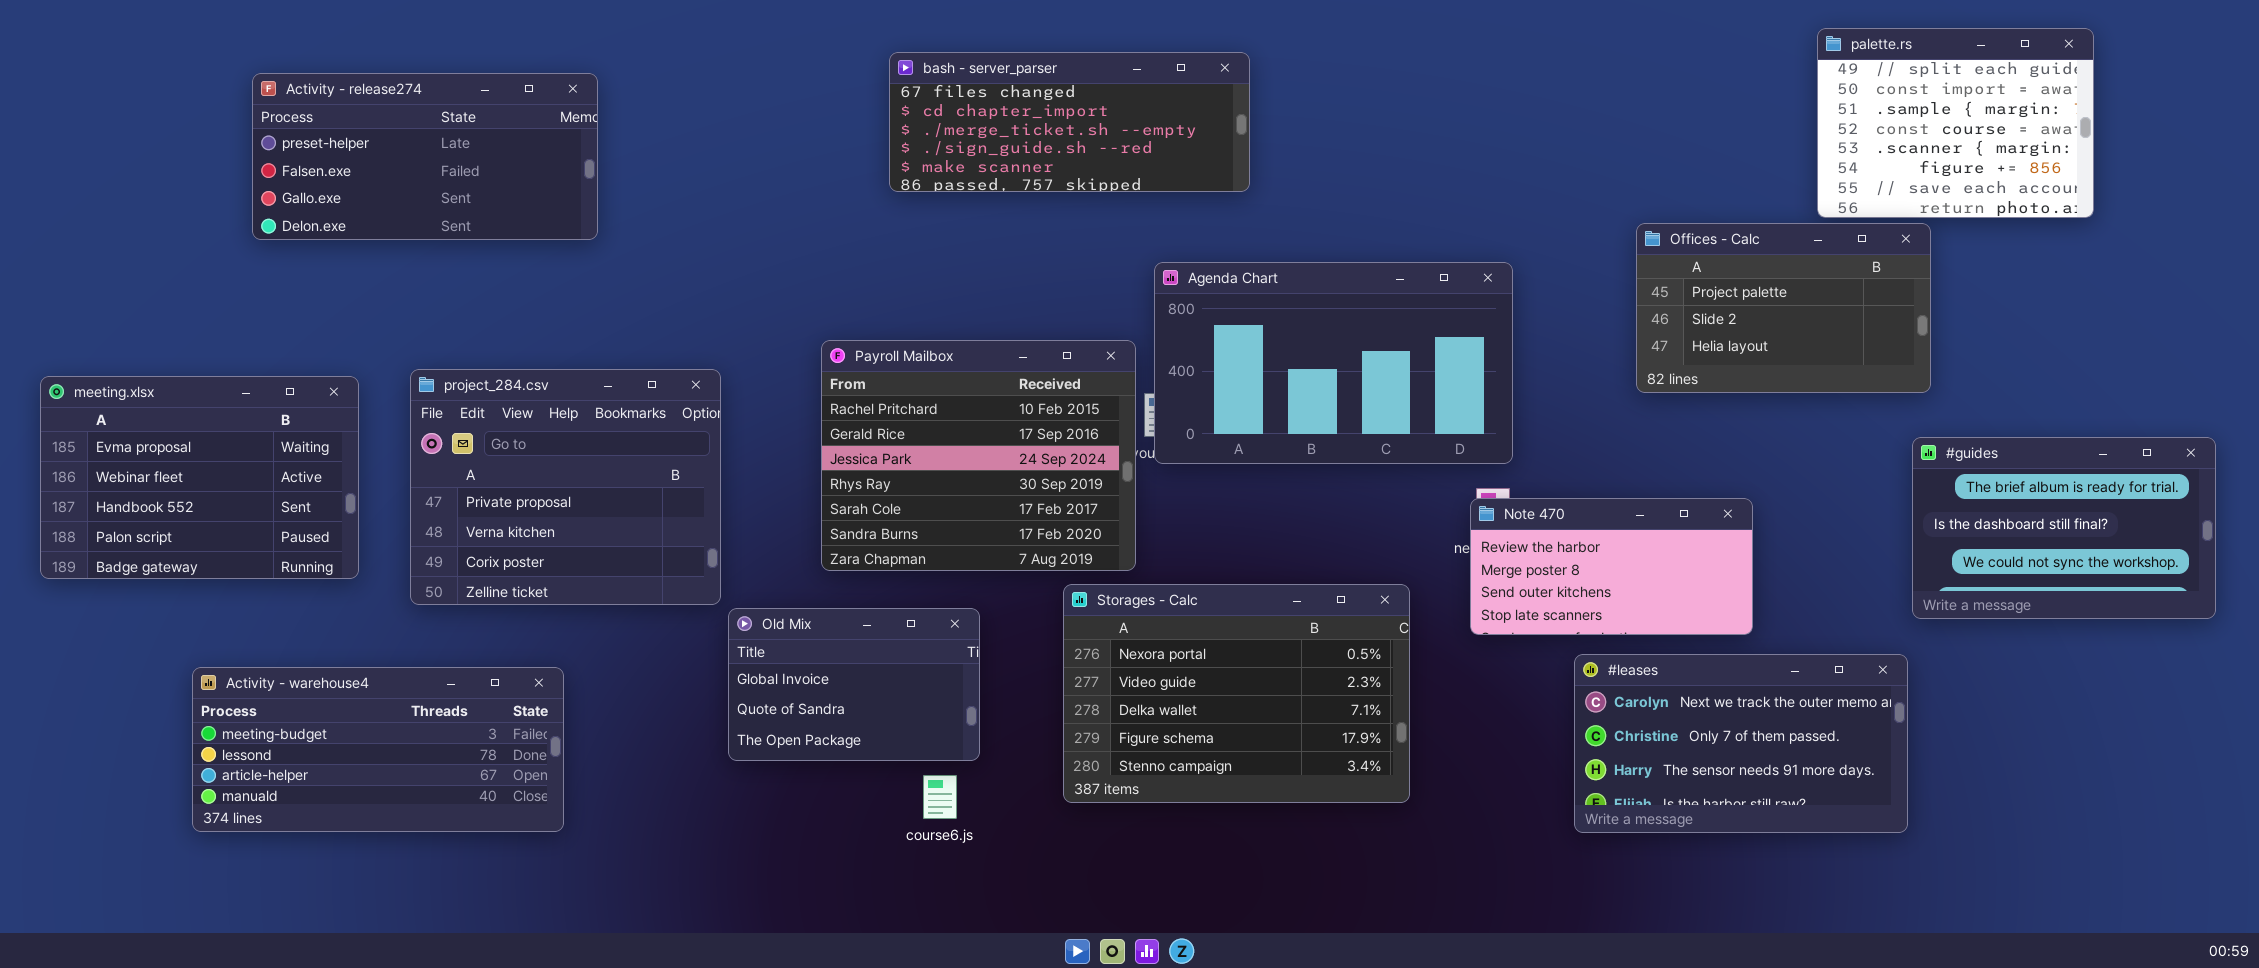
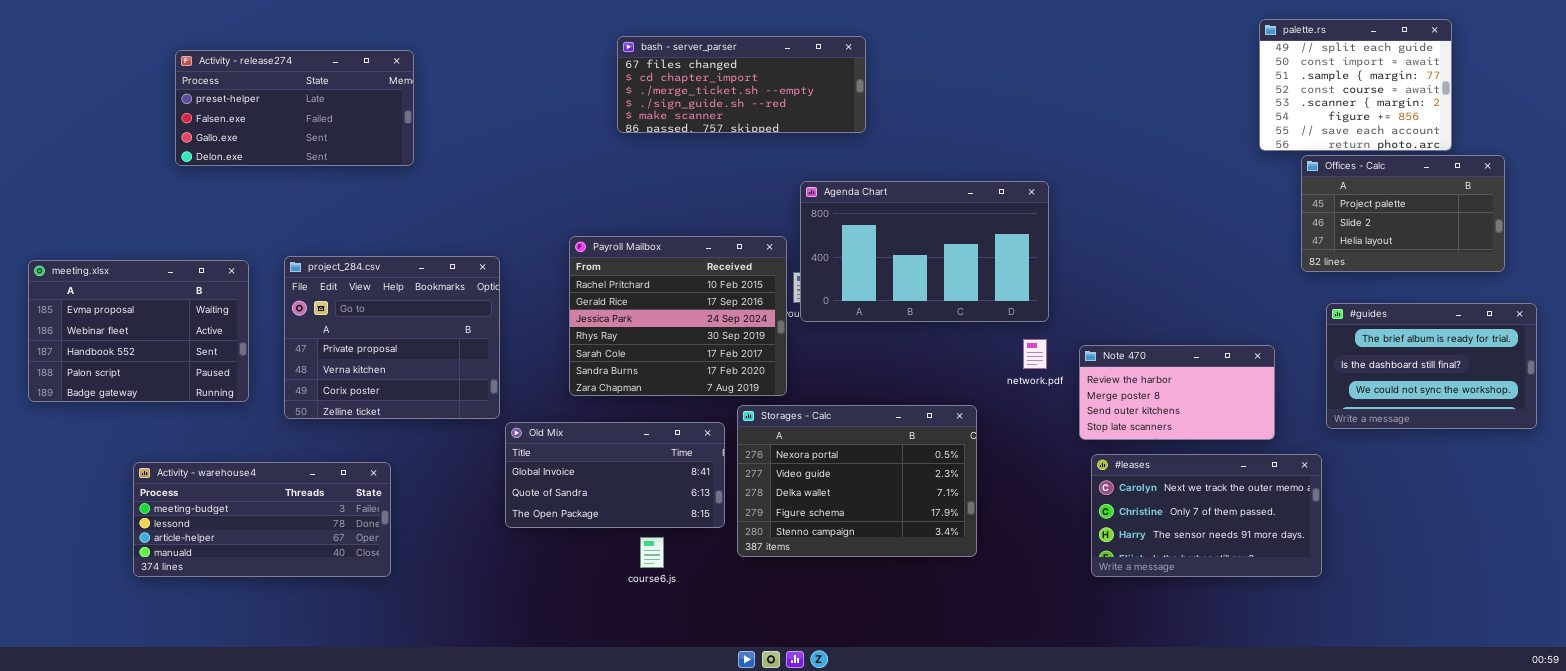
Offices - Calc: [1636,223,1931,393] -> [1301,155,1505,272], moved
Note 470: [1470,498,1753,635] -> [1079,345,1275,440], moved
Old Mix: [728,608,980,761] -> [505,422,725,528], resized

